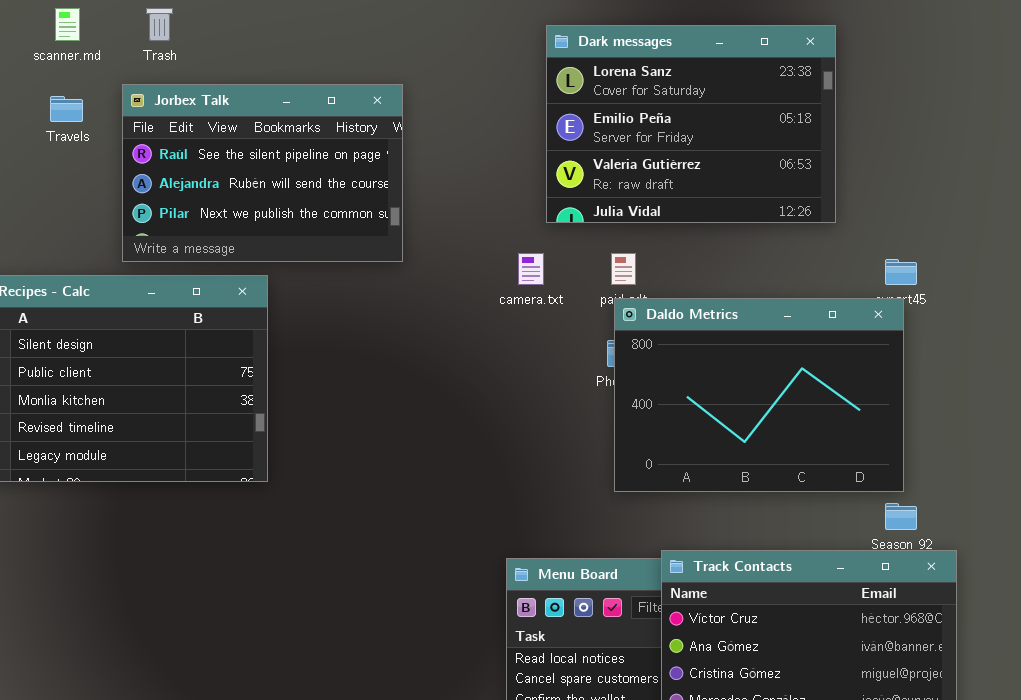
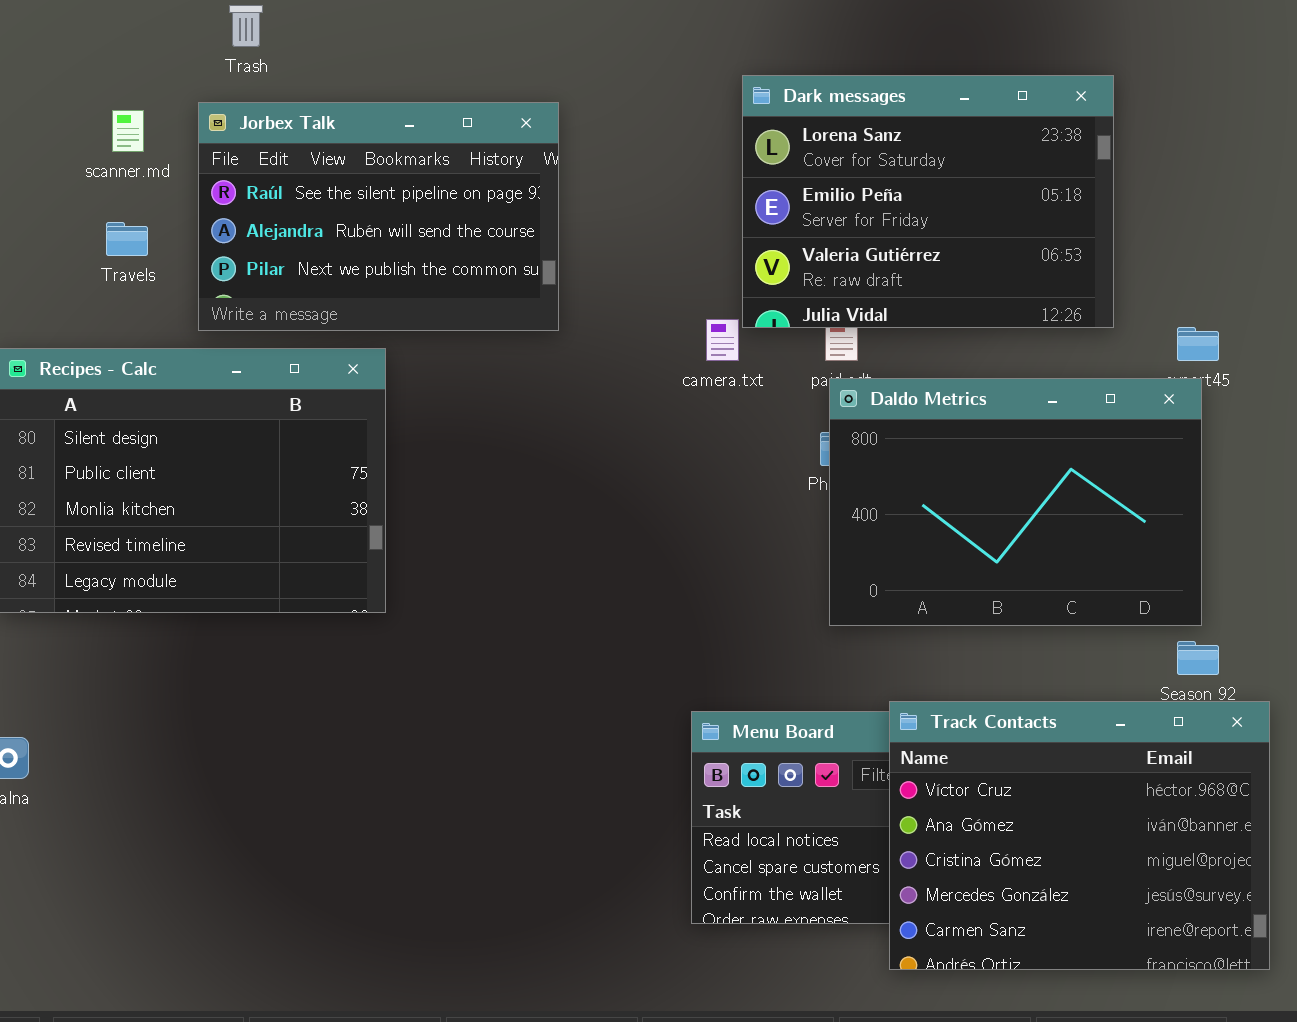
scanner.md: [55,8,80,41] -> [112,110,144,152], moved
Dark messages: [546,25,836,223] -> [742,75,1114,328], moved
Travels: [50,96,83,122] -> [106,222,148,256], moved

